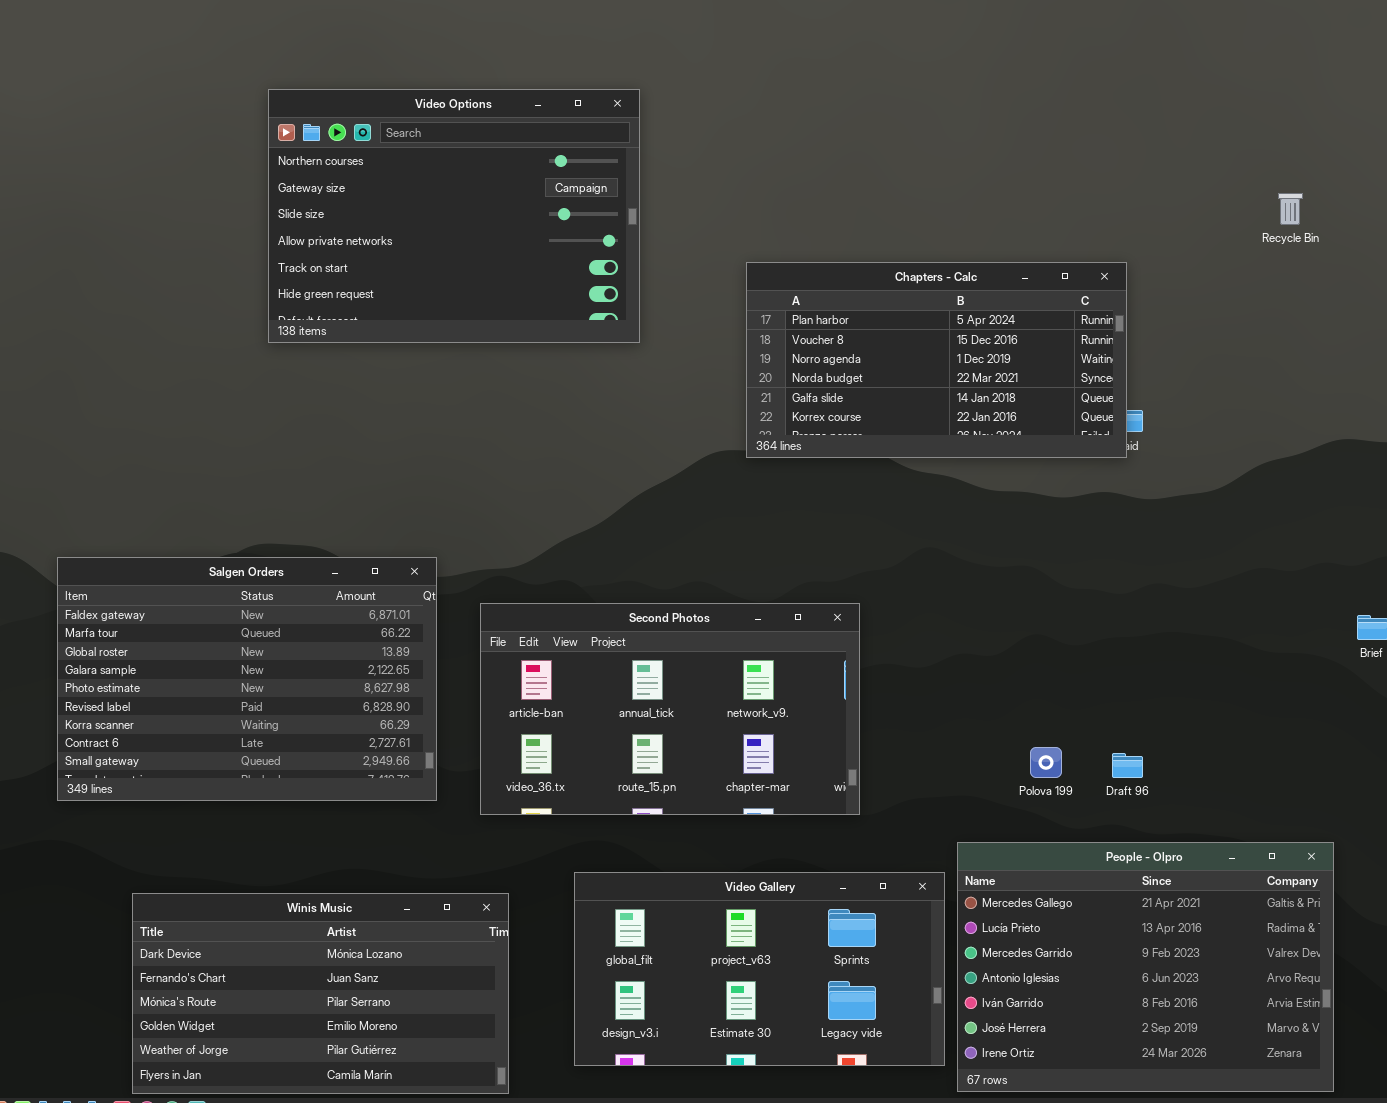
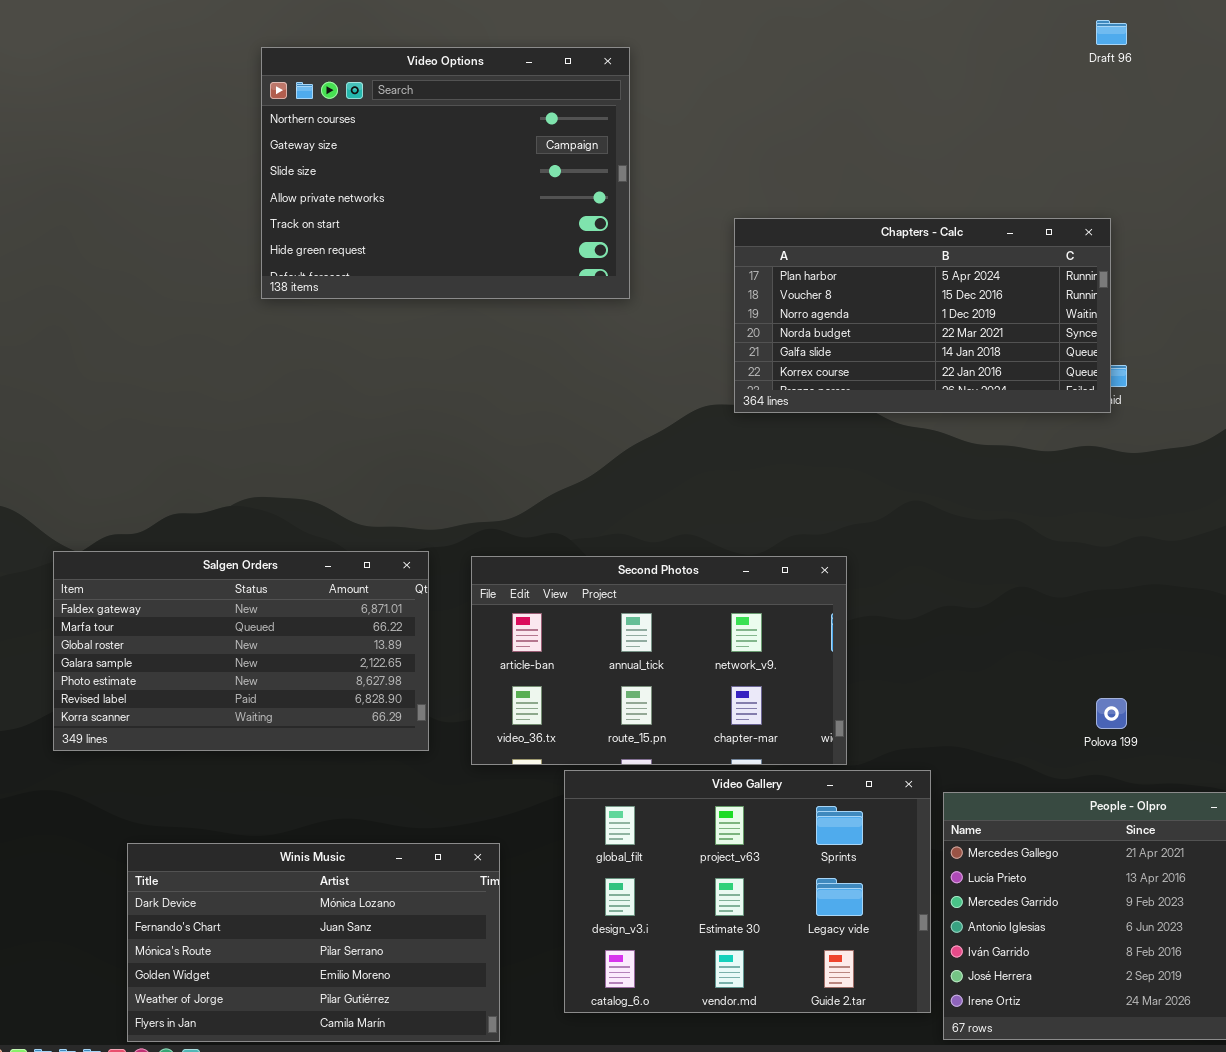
Salgen Orders: [57,557,437,801] -> [53,551,429,751], resized
Polova 199: [1030,747,1062,778] -> [1096,698,1127,729], moved
Draft 96: [1112,753,1143,778] -> [1096,20,1127,45], moved
Video Gallery: [574,872,945,1066] -> [564,770,931,1013], resized

